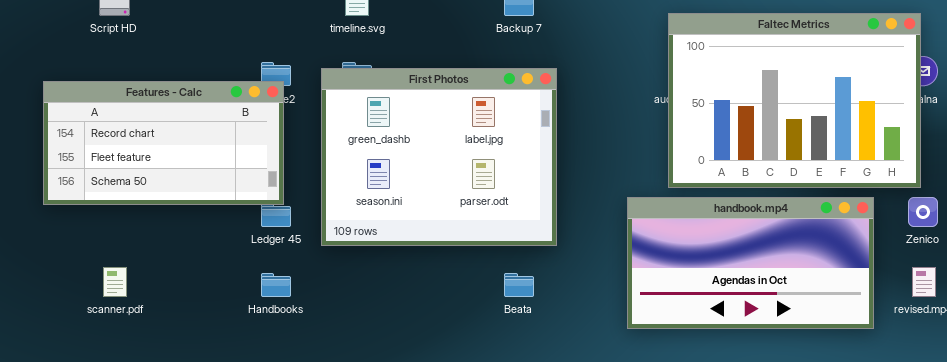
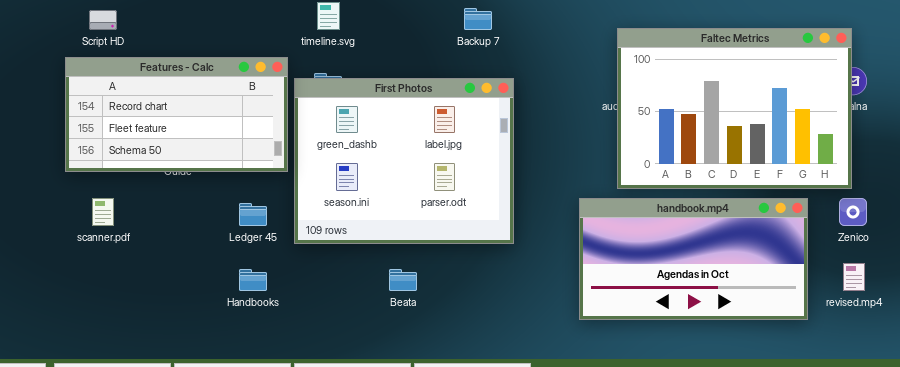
Features - Calc: [43,81,284,205] -> [65,57,288,172], moved
scanner.pdf: [103,267,127,297] -> [92,198,114,226], moved
Beata: [504,273,534,297] -> [389,269,417,291], moved

